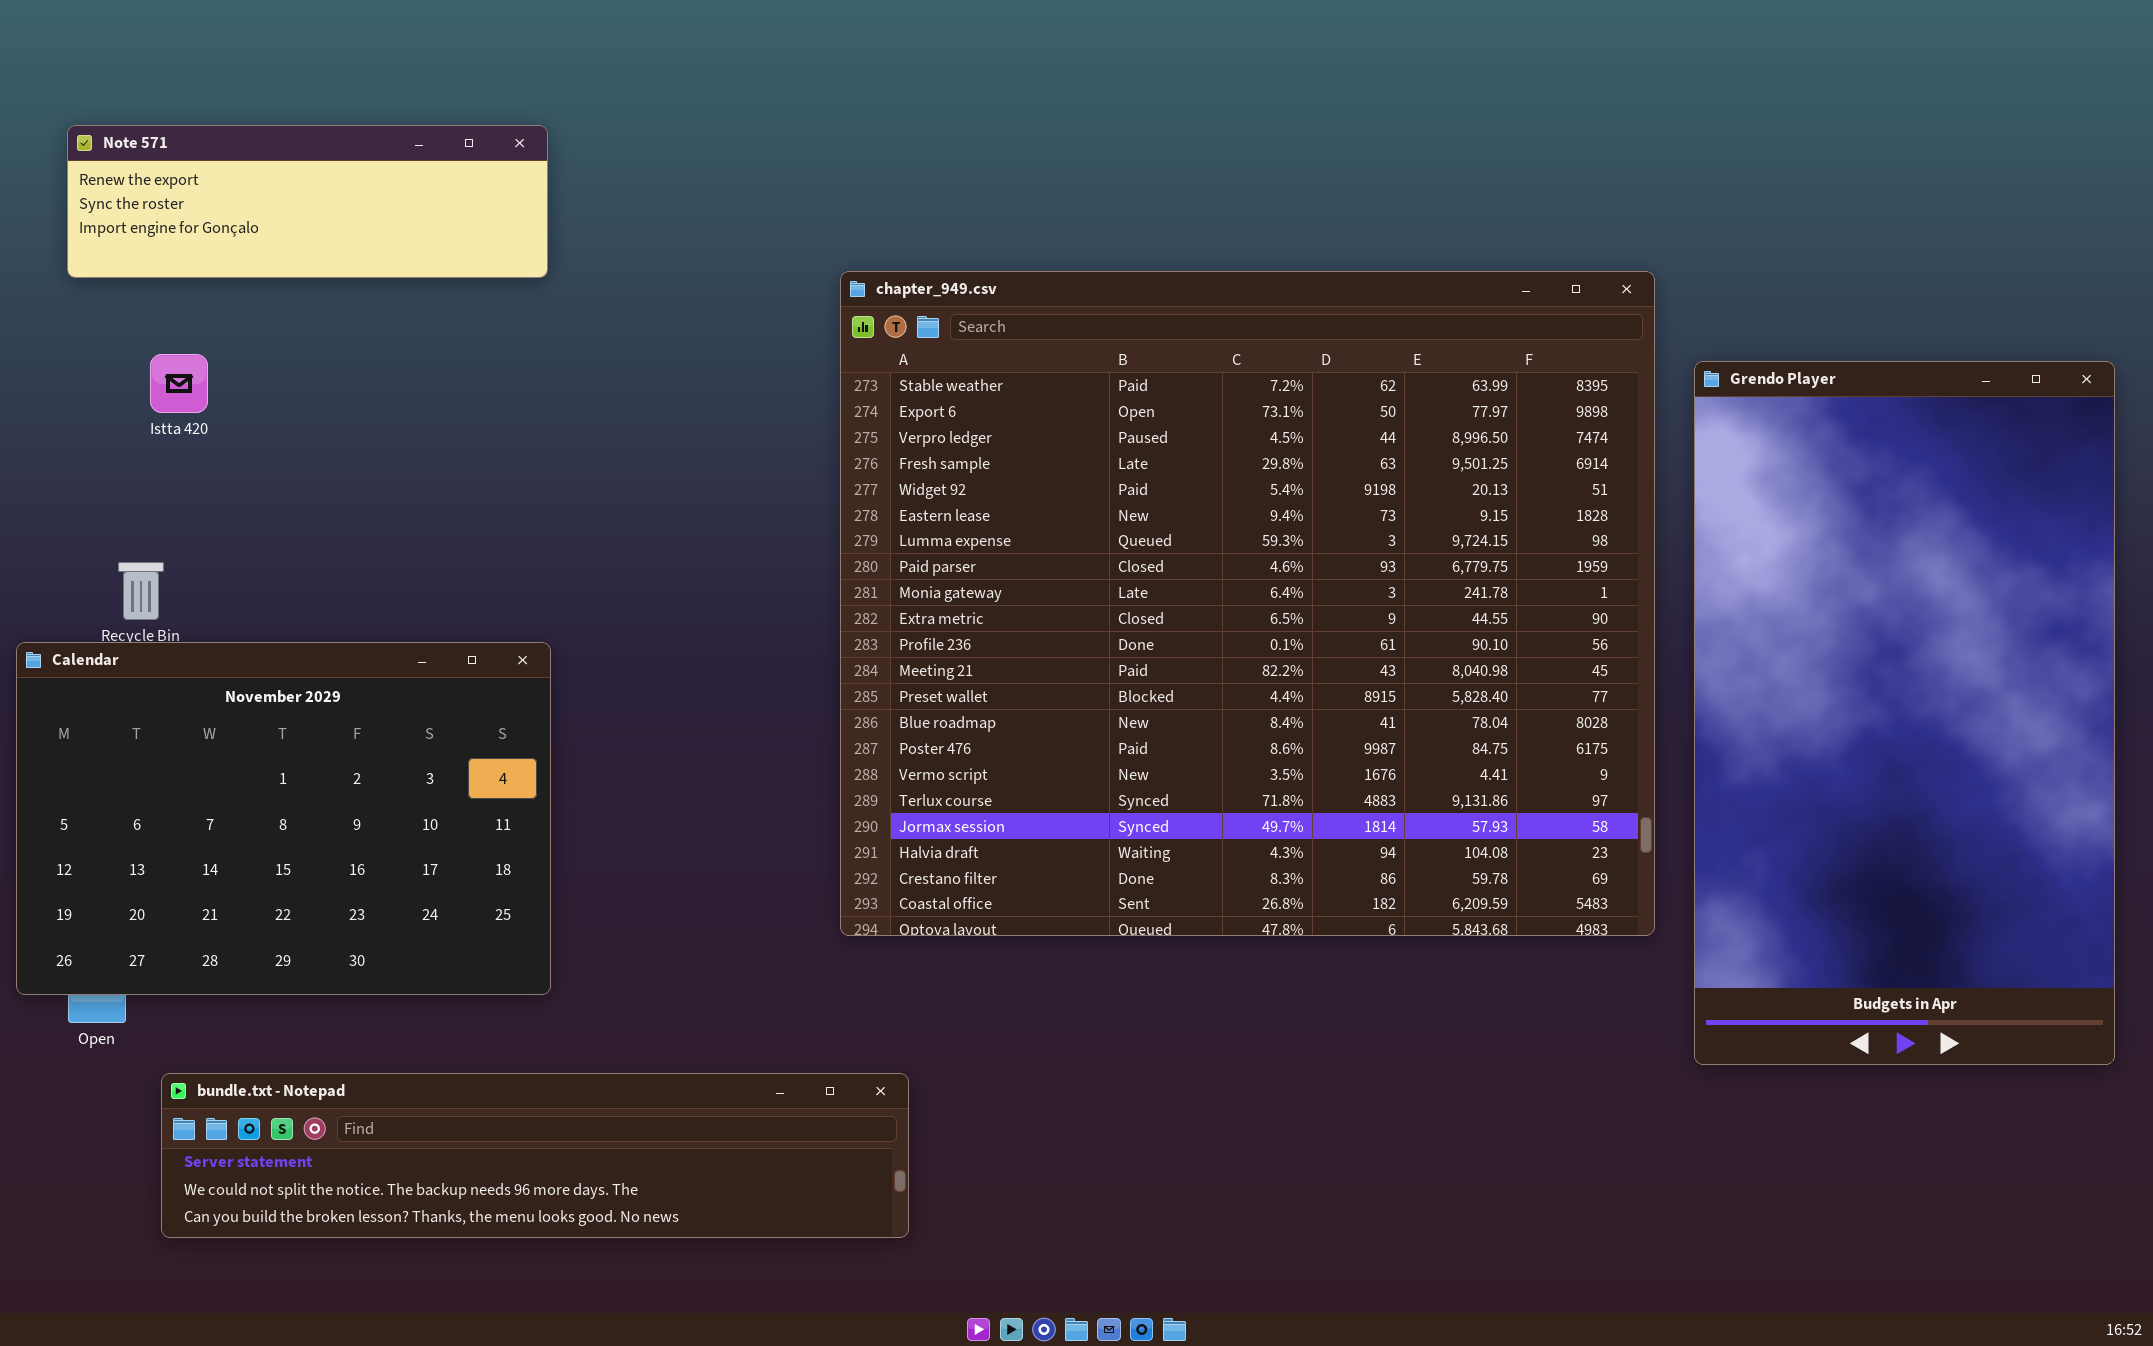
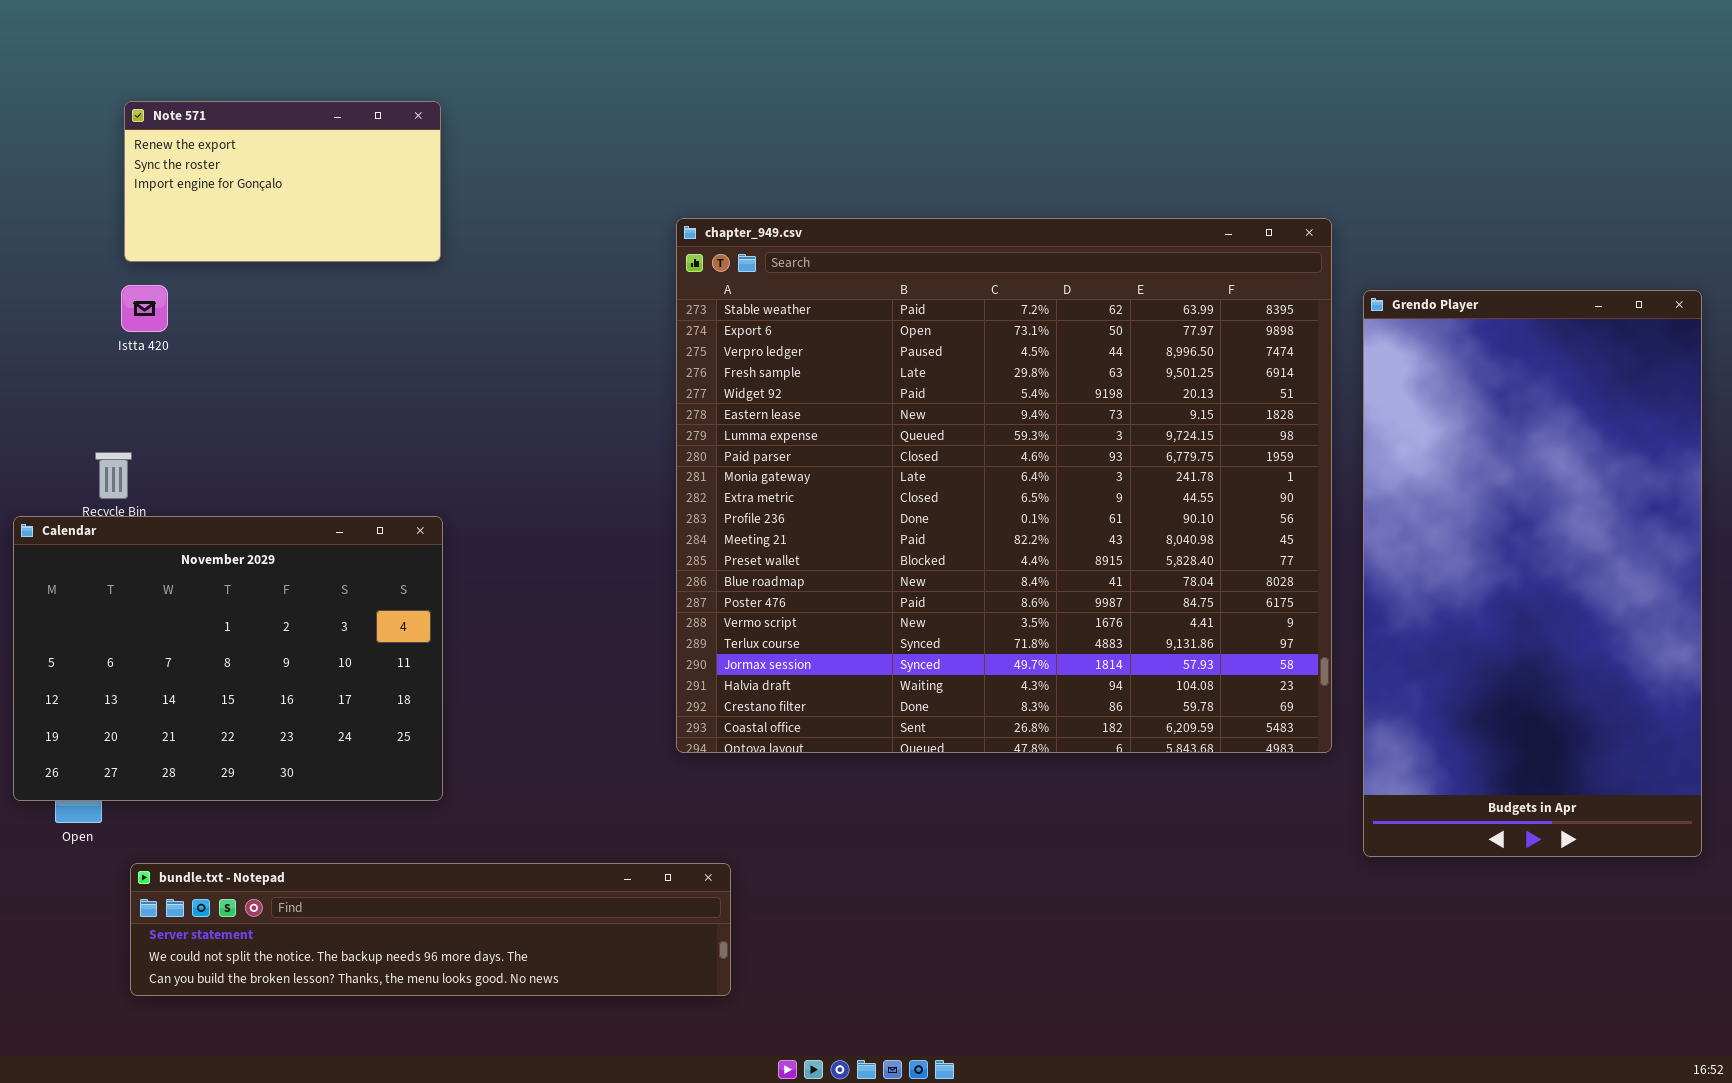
Note 571: [67,125,548,278] -> [124,101,441,262], resized

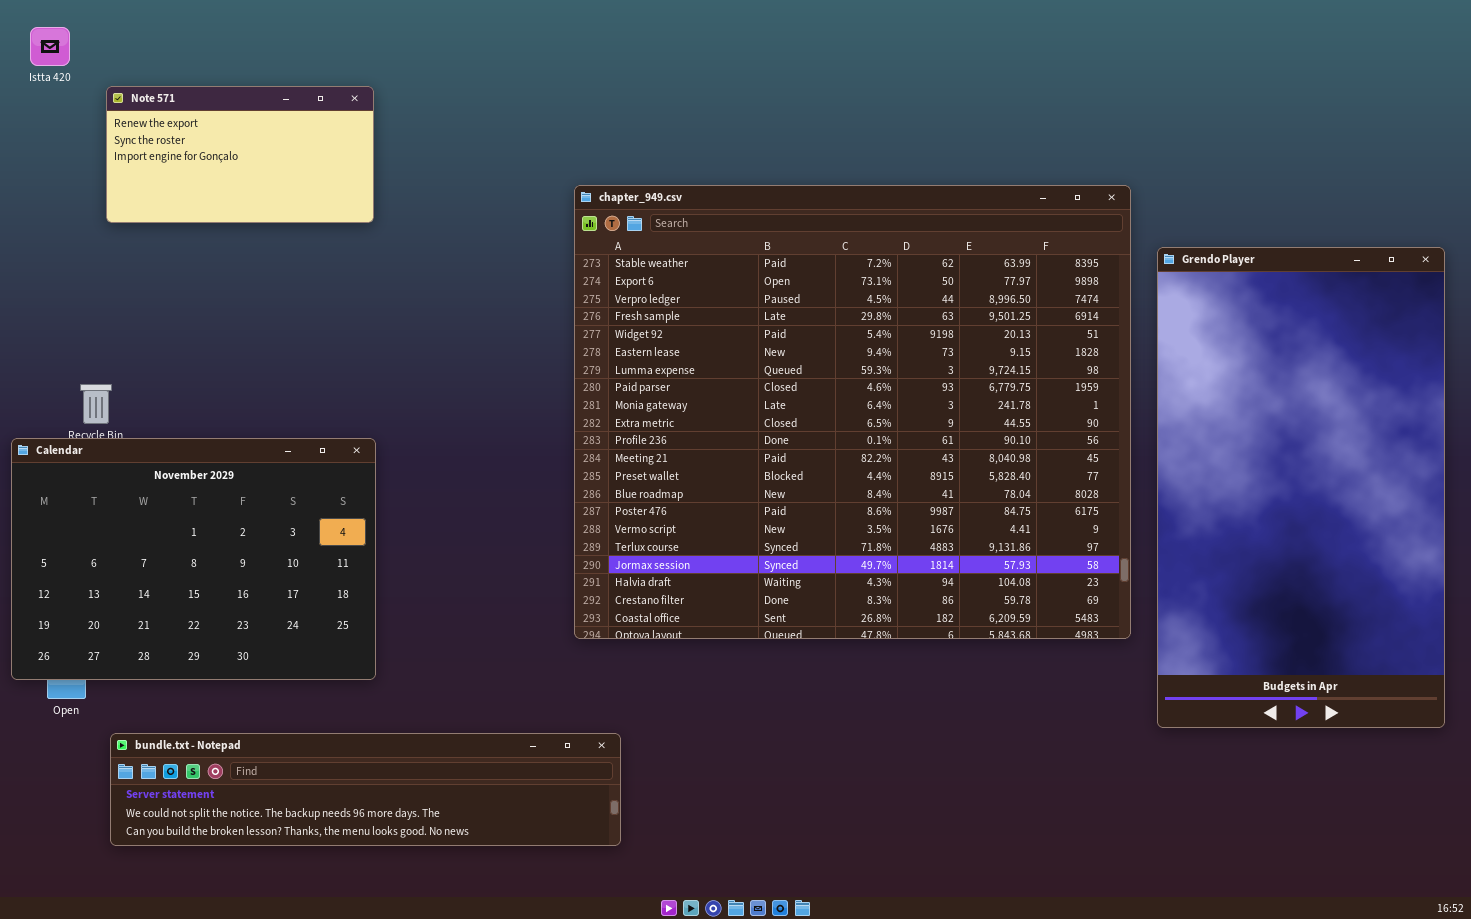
Istta 420: [121,285,168,332] -> [30,27,70,66], moved

